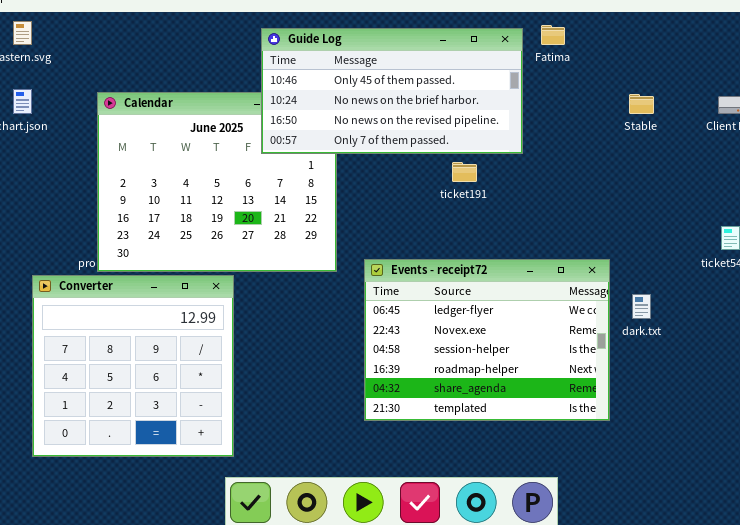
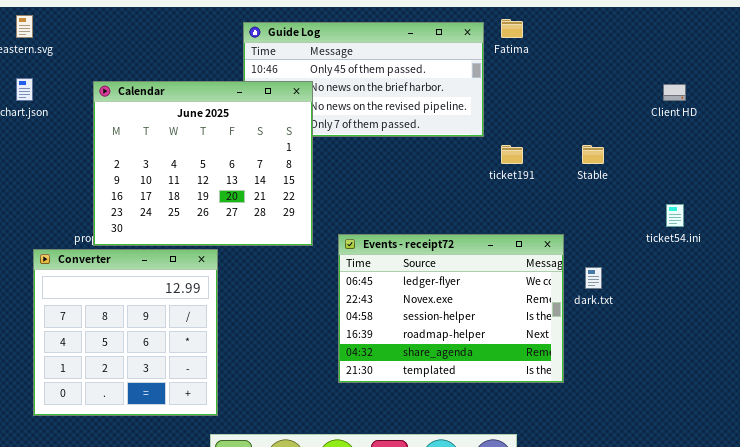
Calendar: [97,92,337,272] -> [93,81,313,246], raised
Stable: [629,94,654,114] -> [582,145,604,164], moved
ticket191: [452,162,477,182] -> [501,145,523,164], moved

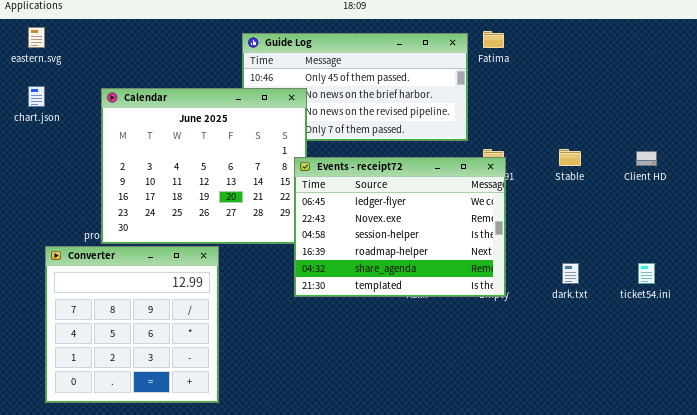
Client HD: [663,84,686,101] -> [636,151,657,166], moved
ticket54.ini: [666,204,684,227] -> [638,263,655,284], moved
Events - receipt72: [338,234,564,383] -> [294,157,506,297], moved

